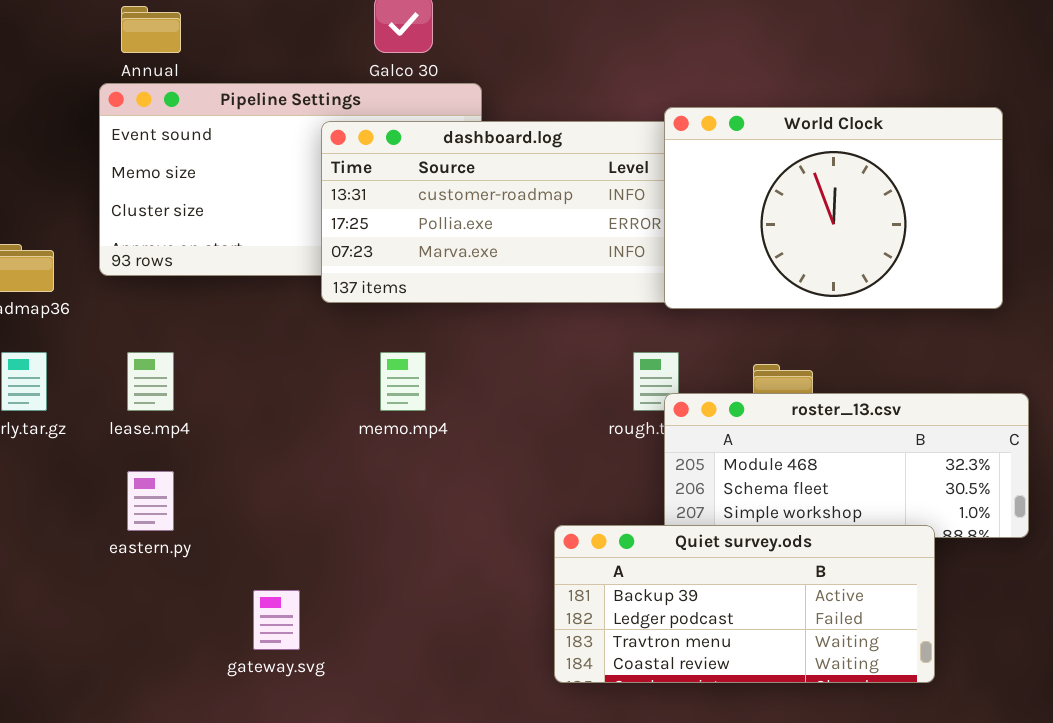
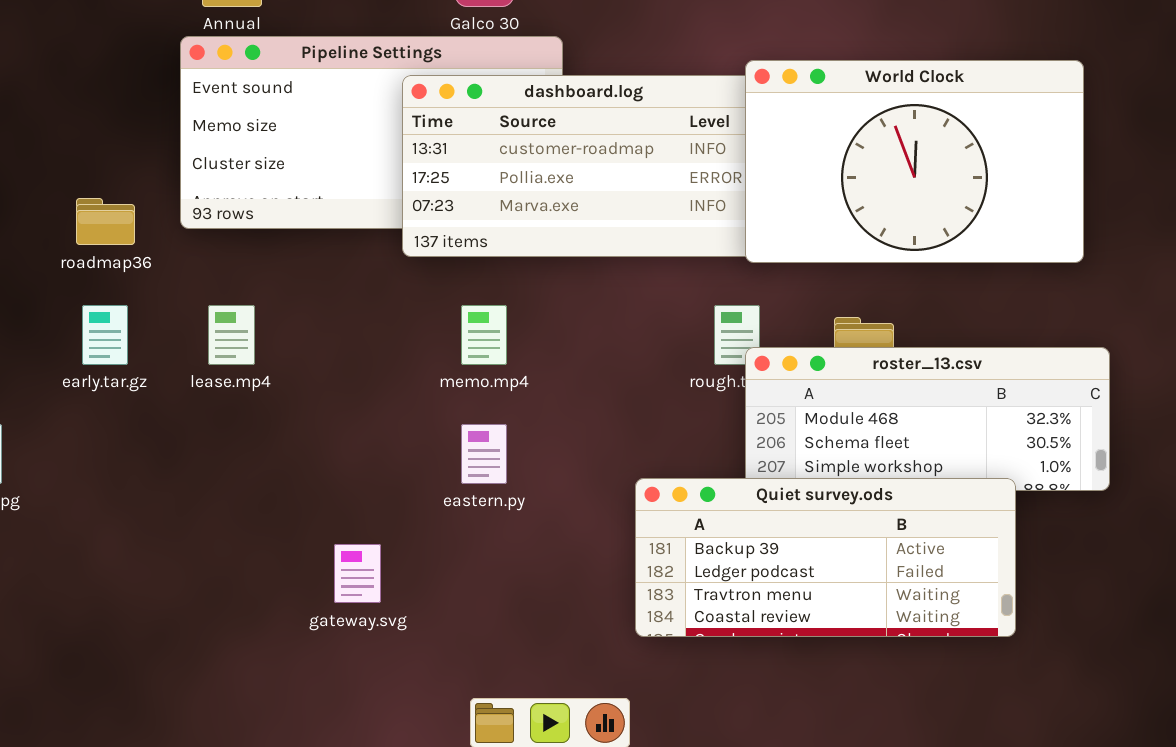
eastern.py: [127,471,174,531] -> [461,424,507,484], moved

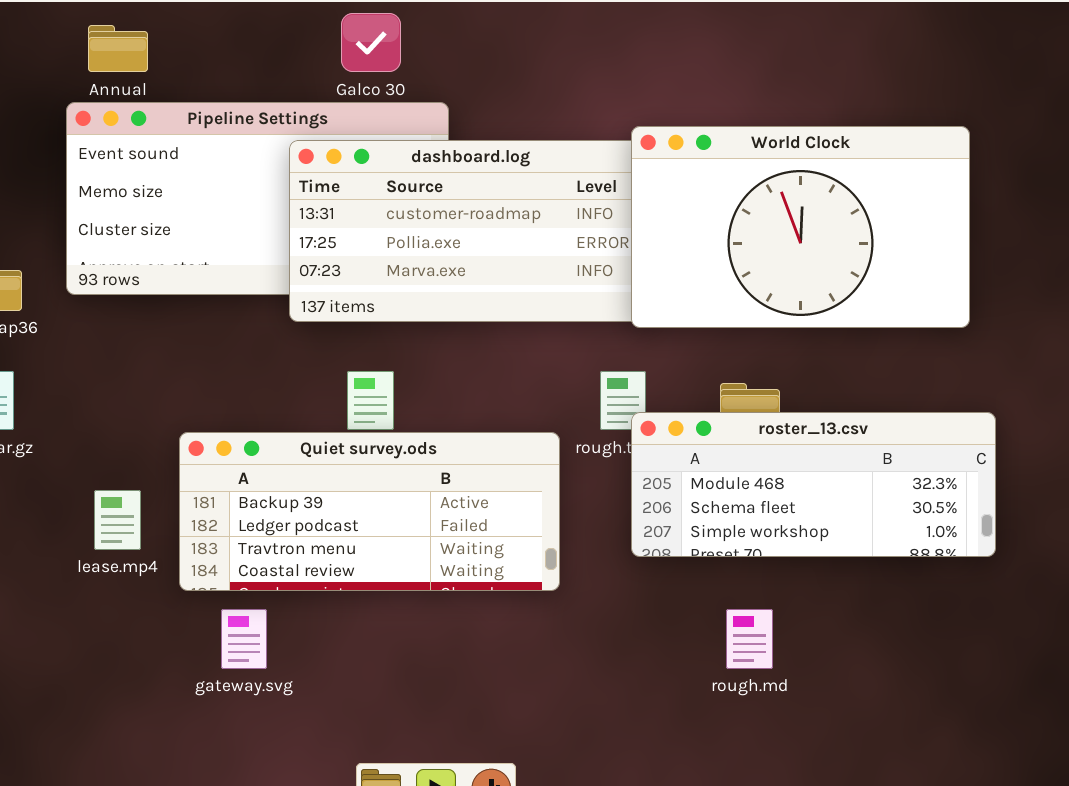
lease.mp4: [208,305,255,365] -> [94,490,141,550], moved
Quiet survey.ods: [635,478,1016,637] -> [179,432,560,591], moved

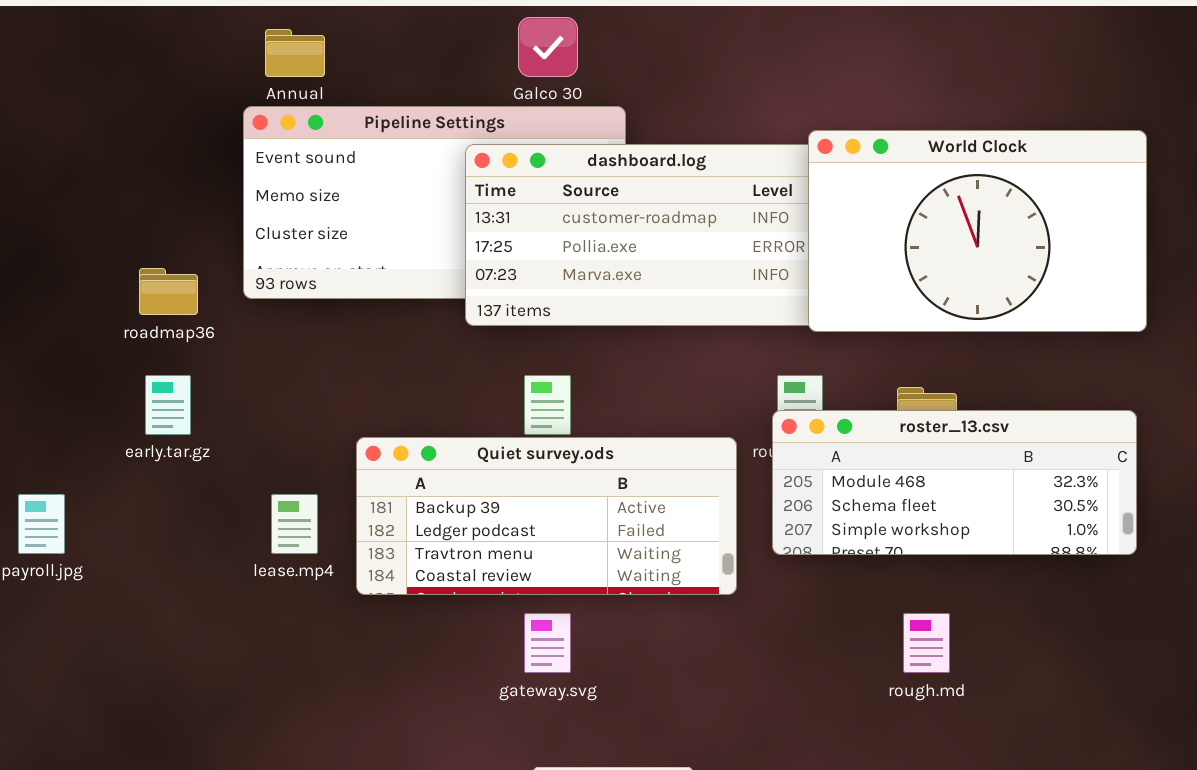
roster_13.csv: [631,412,996,557] -> [772,410,1137,555], moved
gateway.svg: [221,609,267,669] -> [524,613,571,673], moved

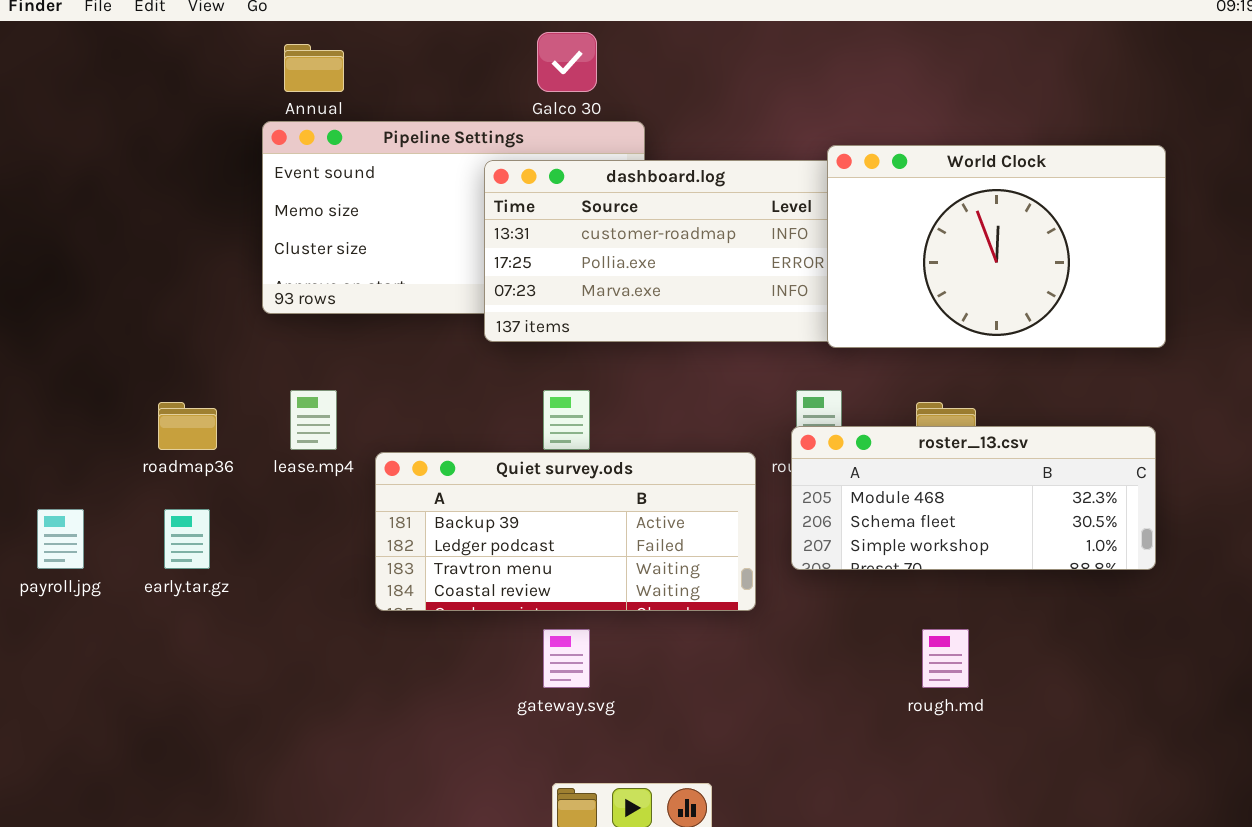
roadmap36: [139,268,198,315] -> [158,402,217,450], moved
early.tar.gz: [145,375,191,435] -> [164,509,210,569], moved
lease.mp4: [271,494,318,554] -> [290,390,337,450], moved

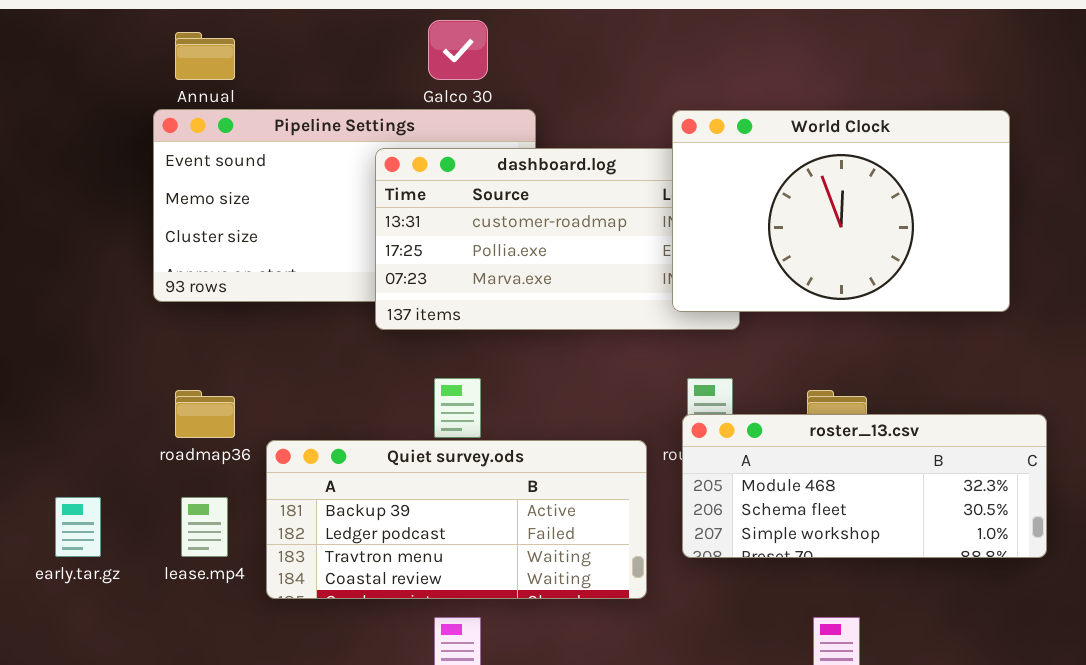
World Clock: [827,145,1166,348] -> [672,110,1010,312], moved
lease.mp4: [290,390,337,450] -> [181,497,228,557], moved
roadmap36: [158,402,217,450] -> [175,390,235,438], moved

